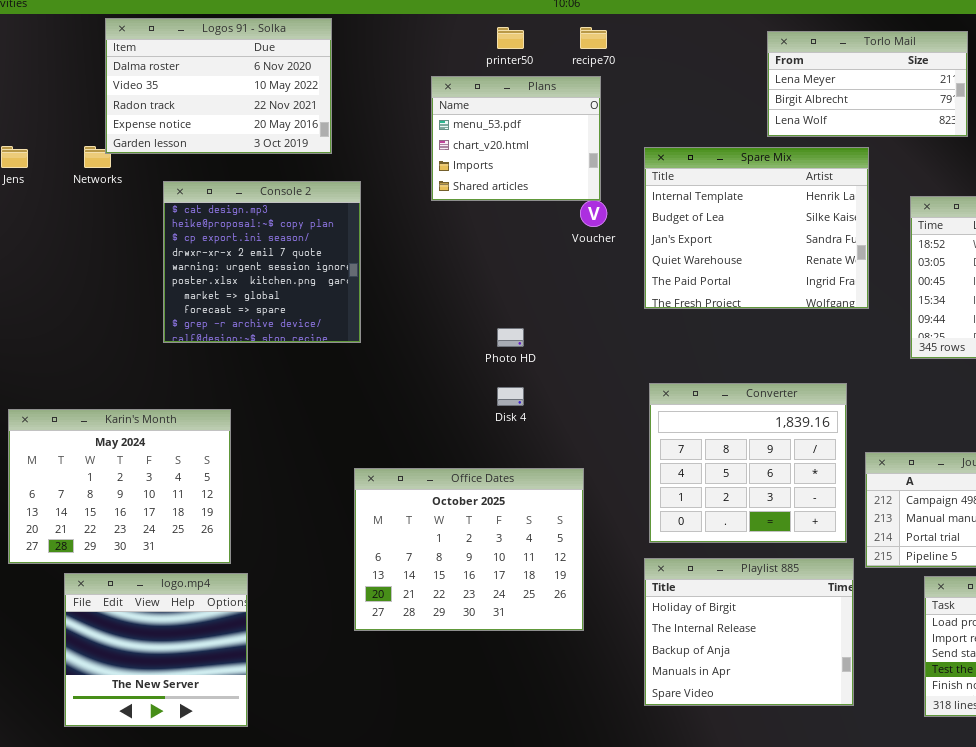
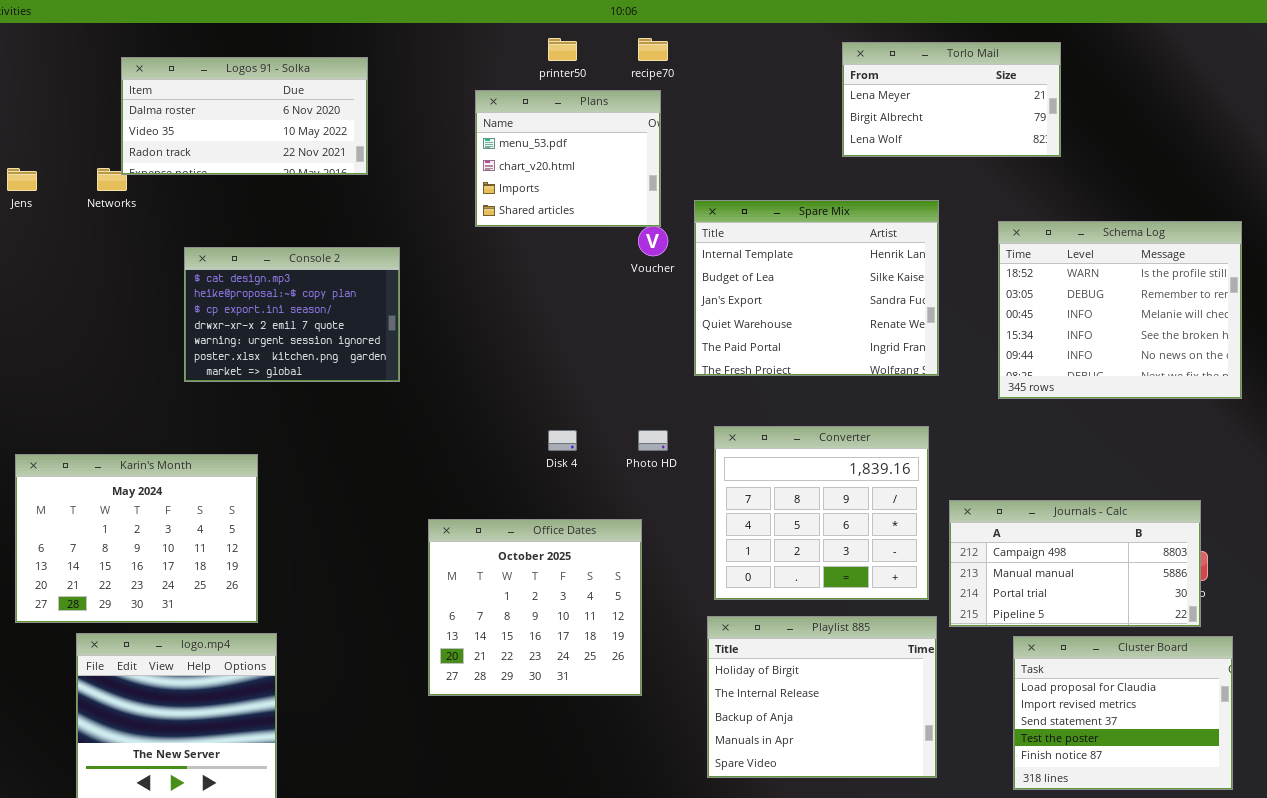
Logos 91 - Solka: [105,18,332,154] -> [121,57,368,175], resized
Spare Mix: [644,147,869,309] -> [694,200,939,376], moved
Console 2: [163,181,361,343] -> [184,247,400,382], resized
Photo HD: [497,328,524,347] -> [638,430,668,451], moved
Office Dates: [354,468,584,631] -> [428,519,642,696], resized

